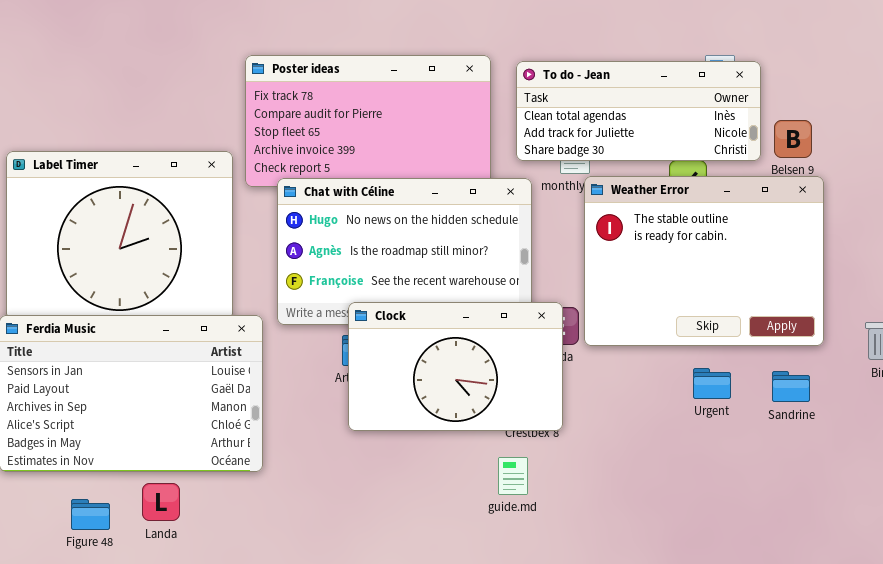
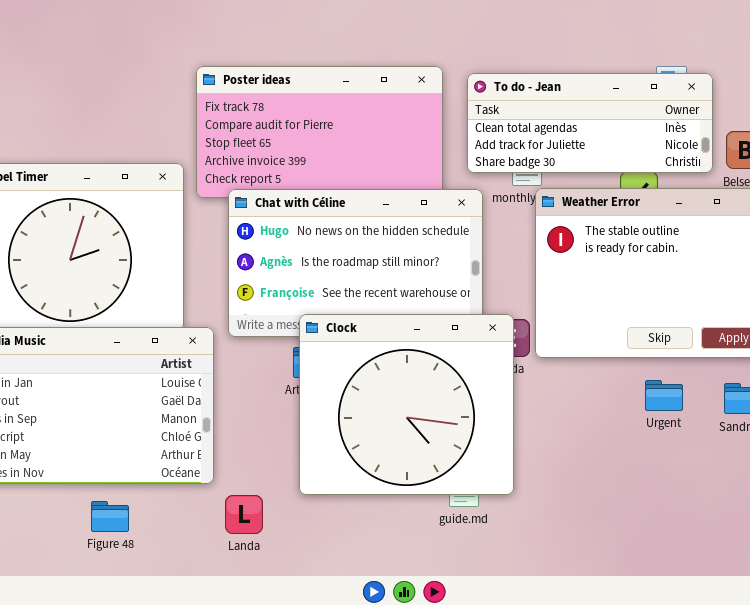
Clock: [348,302,563,431] -> [299,314,514,495], resized
Landa: [142,483,180,521] -> [225,495,263,534], moved
Figure 48: [71,499,110,530] -> [91,501,129,532], moved

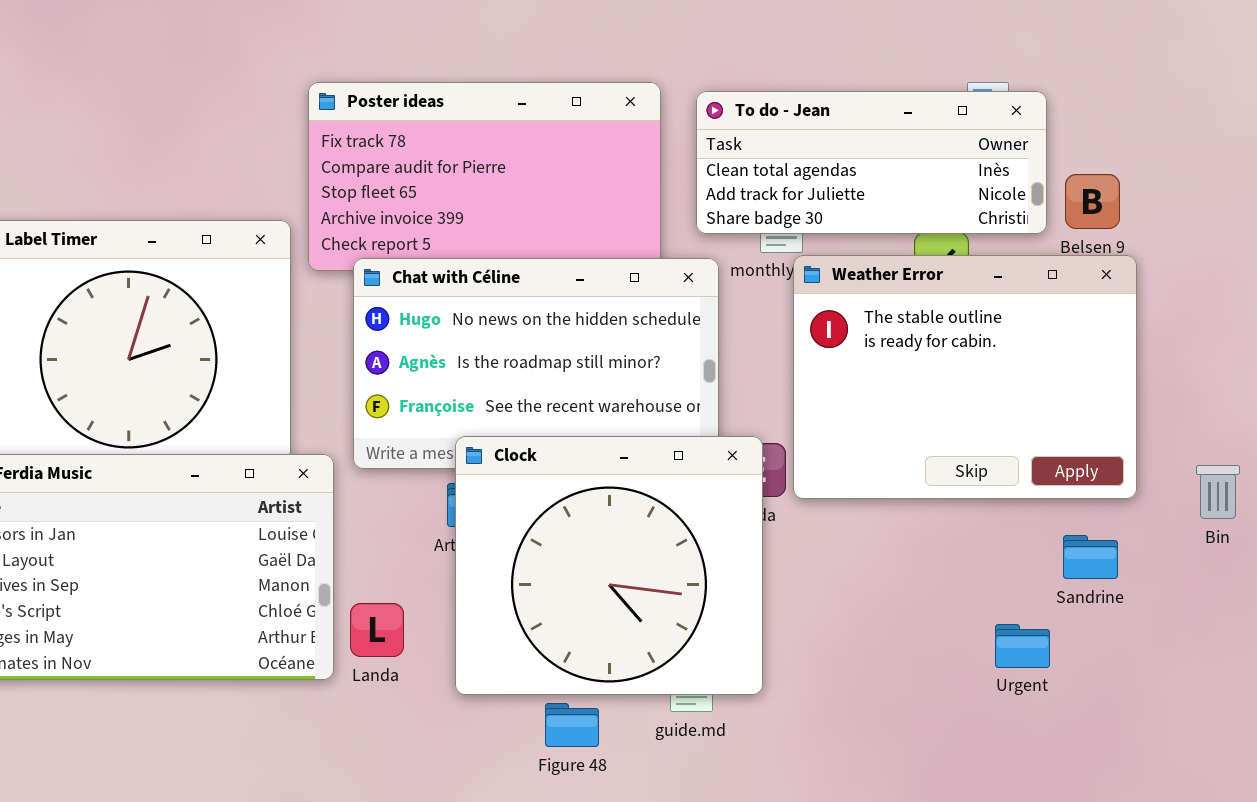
Urgent: [645,380,683,411] -> [995,624,1050,668], moved
Landa: [225,495,263,534] -> [350,603,404,657], moved
Figure 48: [91,501,129,532] -> [545,703,599,747], moved

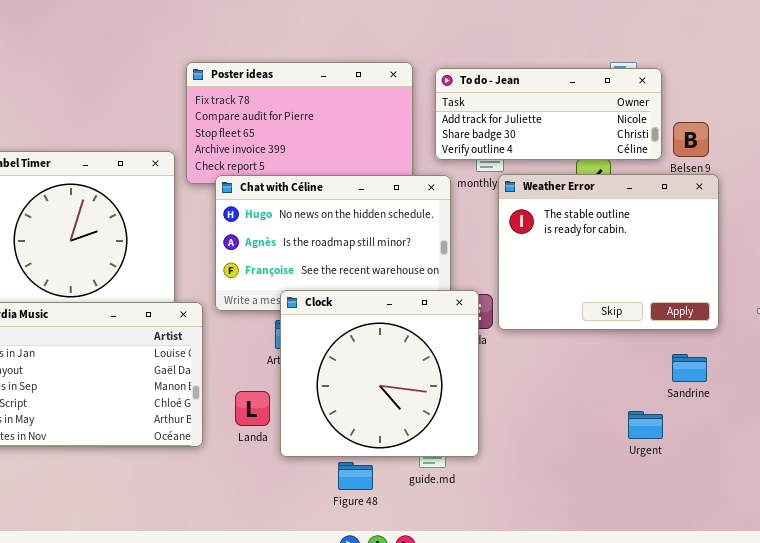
To do - Jean: [696,91,1047,234] -> [435,68,662,160], scrolled down 1 row
Landa: [350,603,404,657] -> [235,391,270,426], moved

